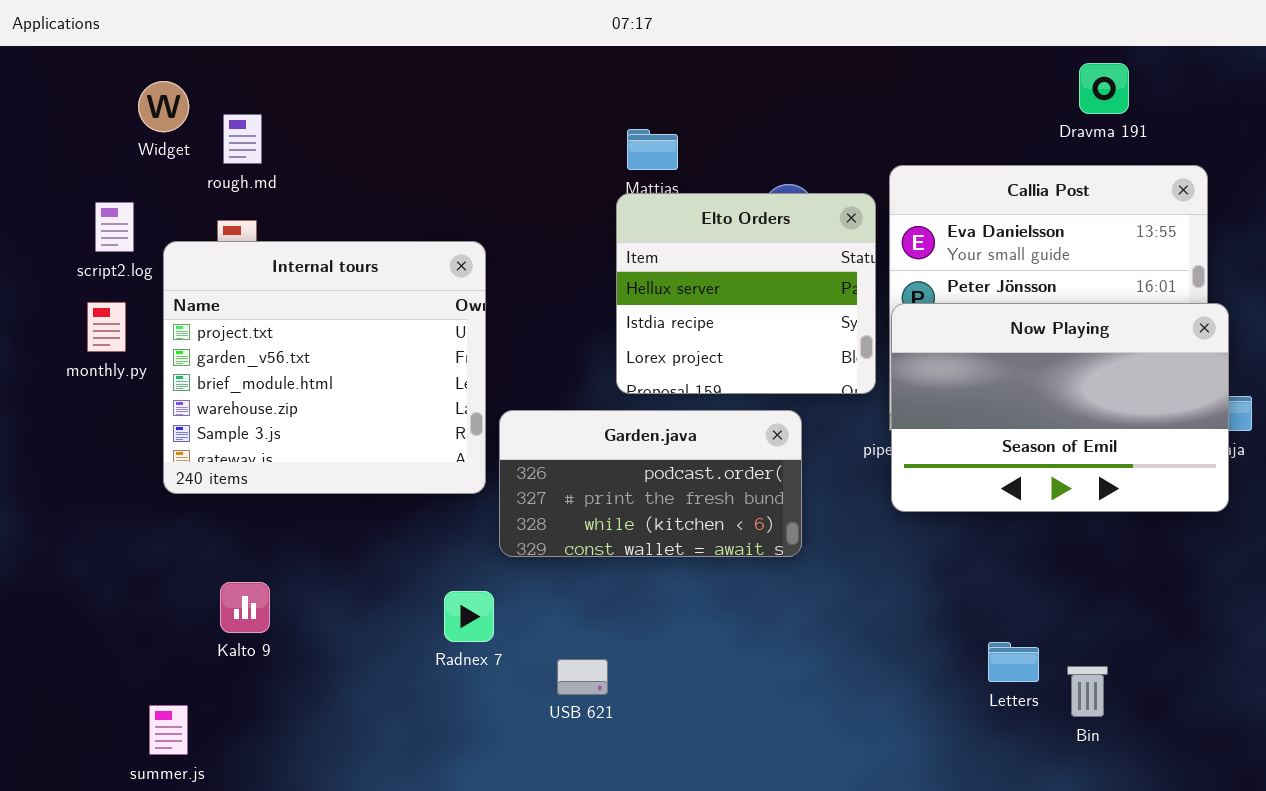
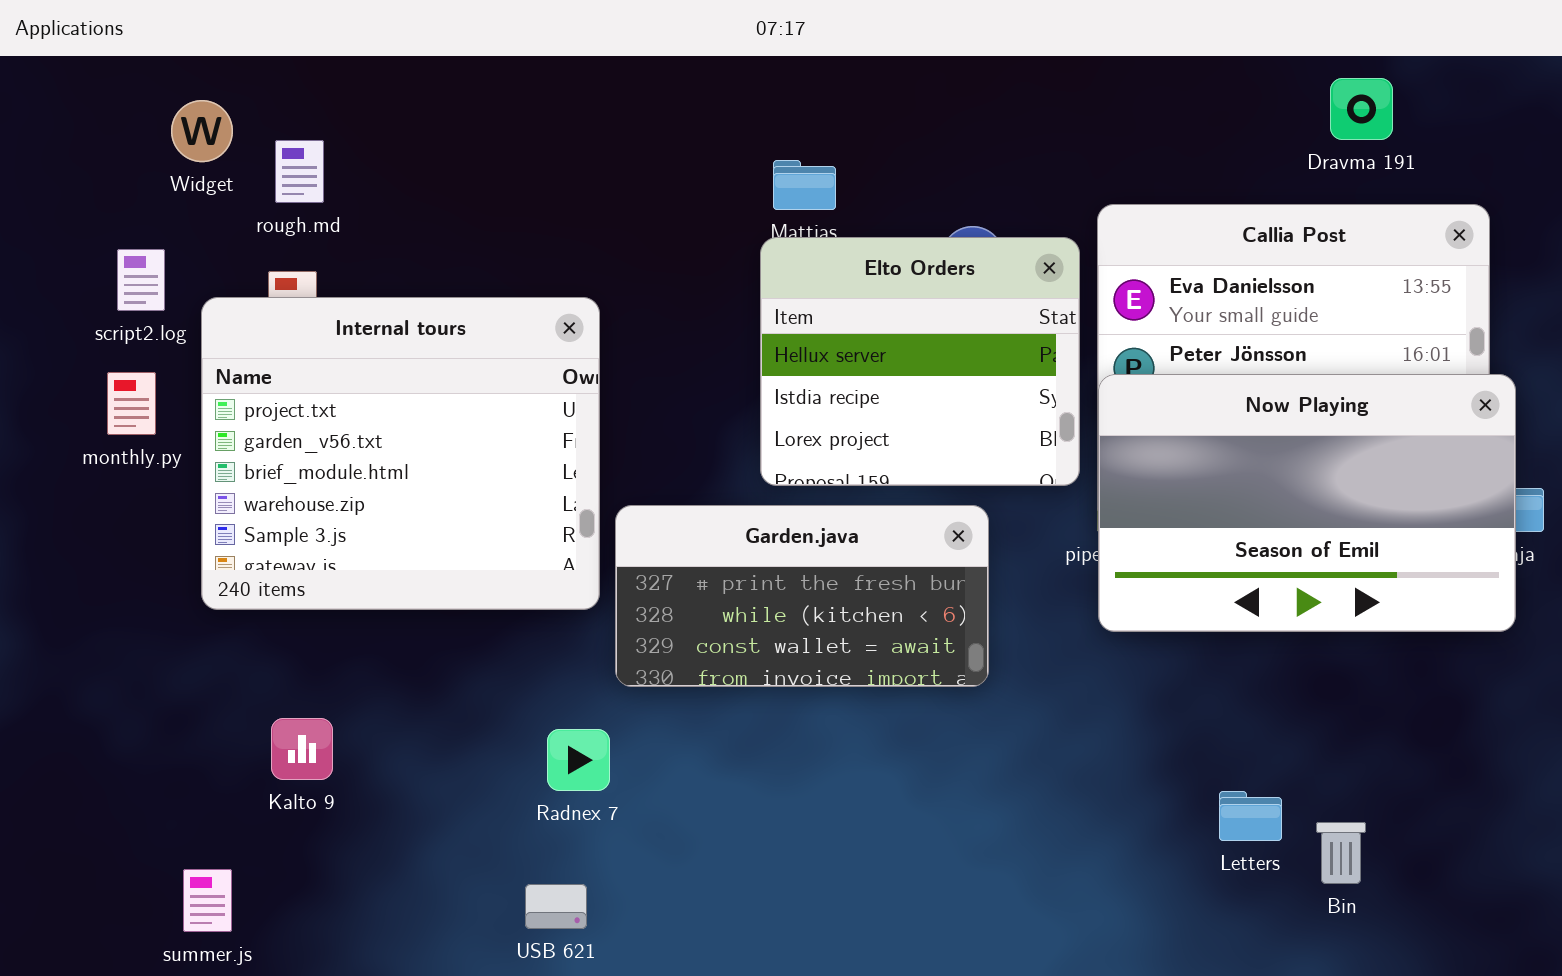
Garden.java: [499,410,802,557] -> [615,505,989,687], scrolled down 1 row
USB 621: [557,659,608,695] -> [525,884,587,929], moved

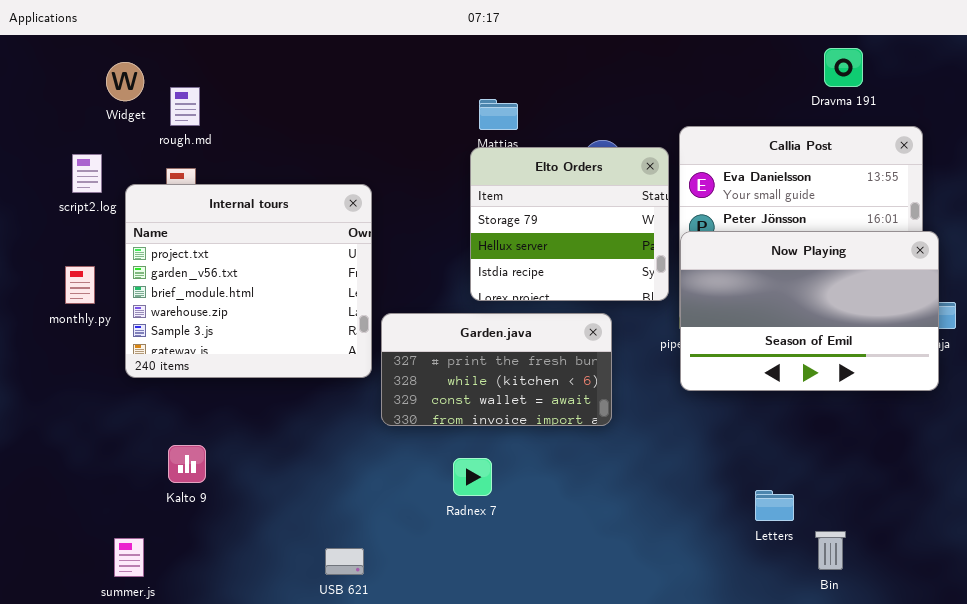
Elto Orders: [760,237,1080,486] -> [470,147,669,301], scrolled up 1 row
monthly.py: [107,372,156,435] -> [65,266,95,304], moved
Radnex 7: [547,729,610,791] -> [453,458,492,496], moved
Bin: [1316,822,1366,884] -> [815,531,846,570], moved

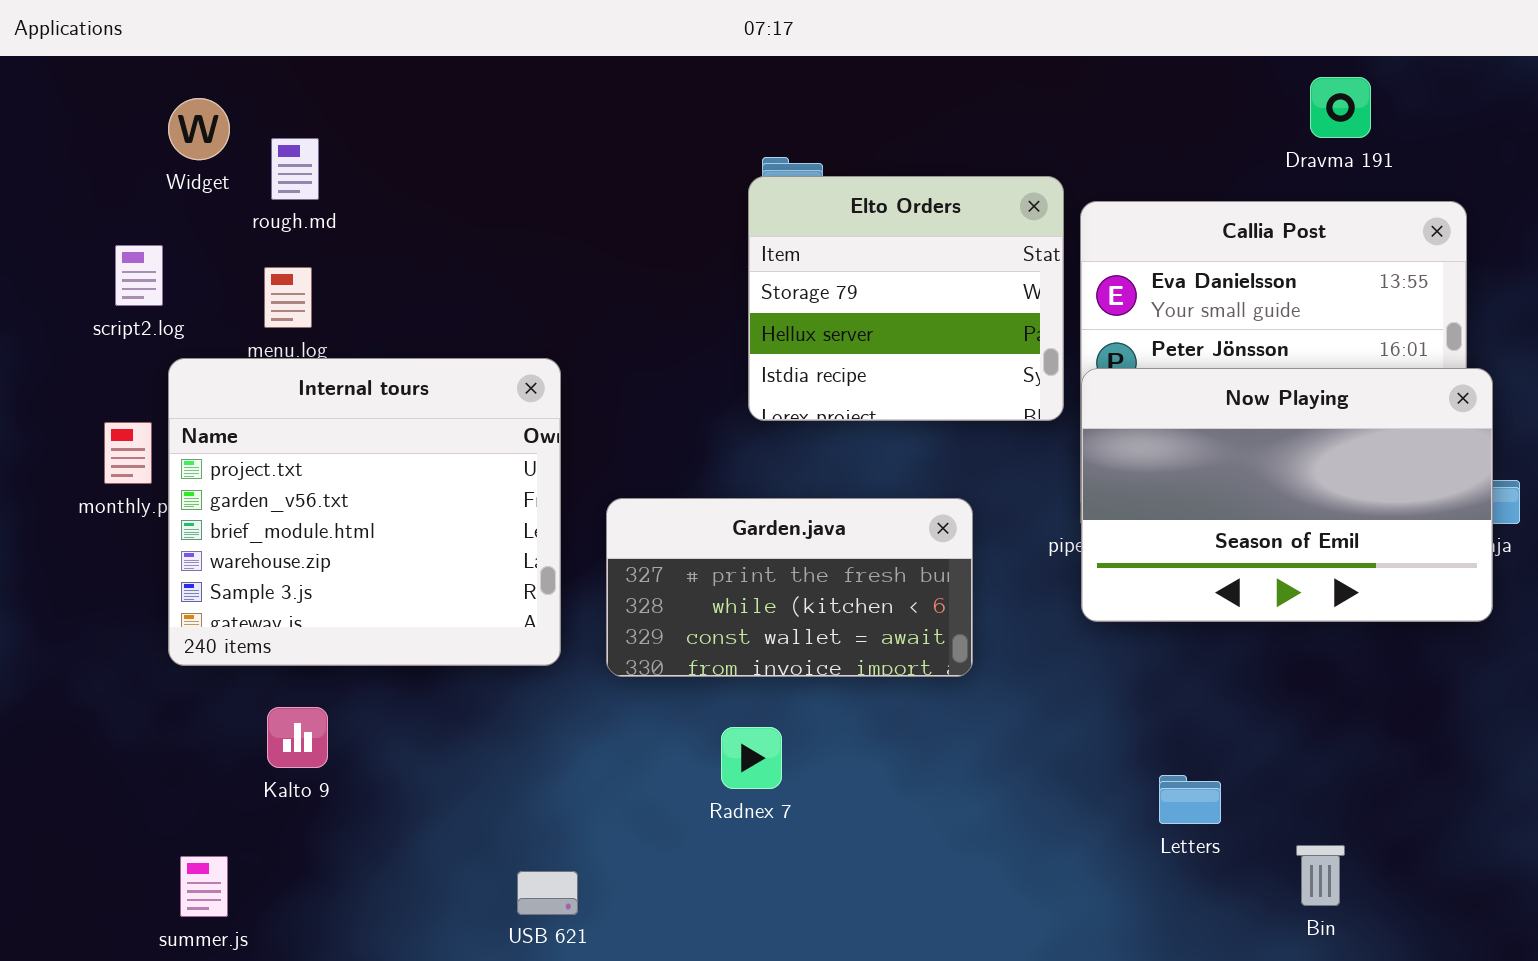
Elto Orders: [470,147,669,301] -> [748,176,1064,421], moved
Internal tours: [125,184,372,378] -> [168,358,561,666], moved
Letters: [755,490,794,521] -> [1159,775,1221,824], moved

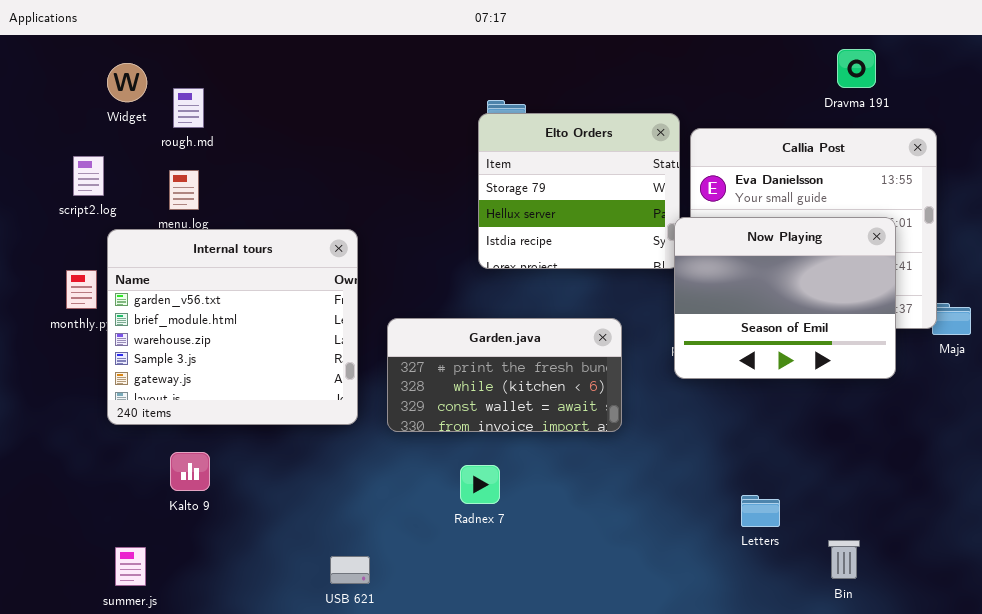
Internal tours: [168,358,561,666] -> [107,229,358,425], scrolled down 1 row
Now Playing: [1081,368,1493,622] -> [674,217,896,379], moved, resized

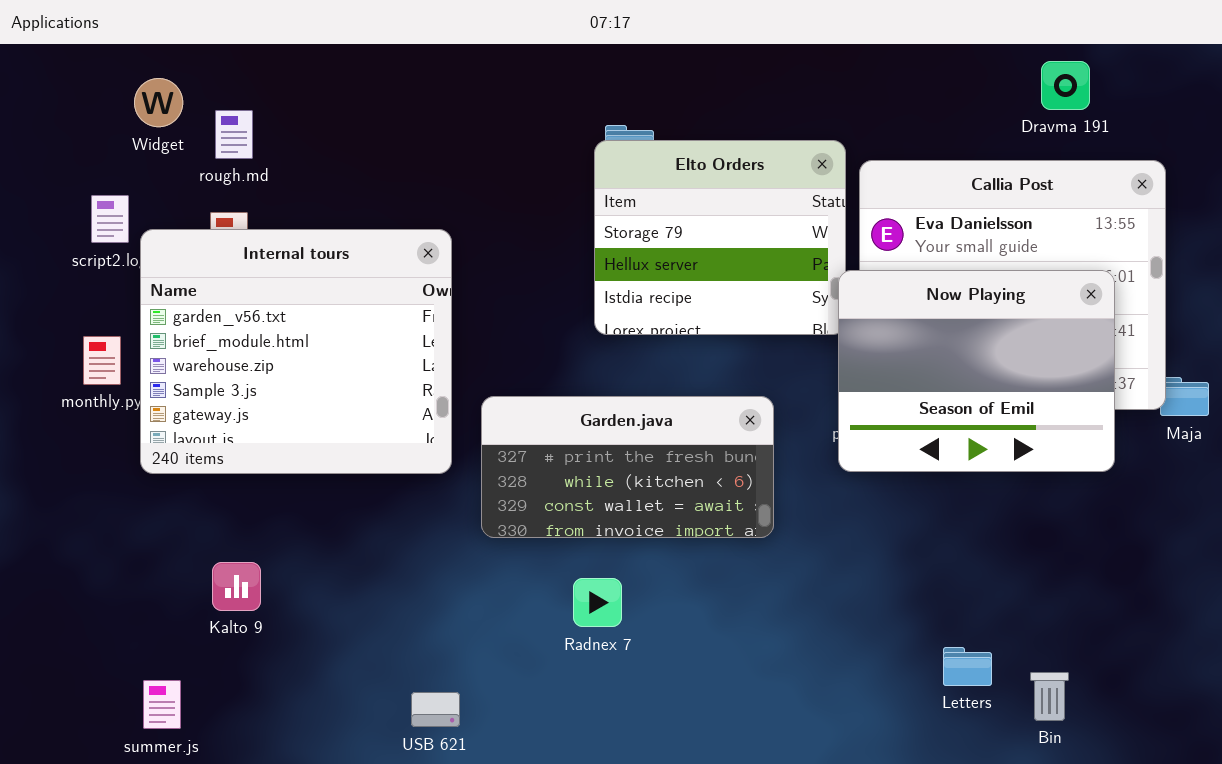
Internal tours: [107,229,358,425] -> [140,229,452,474], moved
Letters: [741,495,780,527] -> [943,647,992,686], moved

